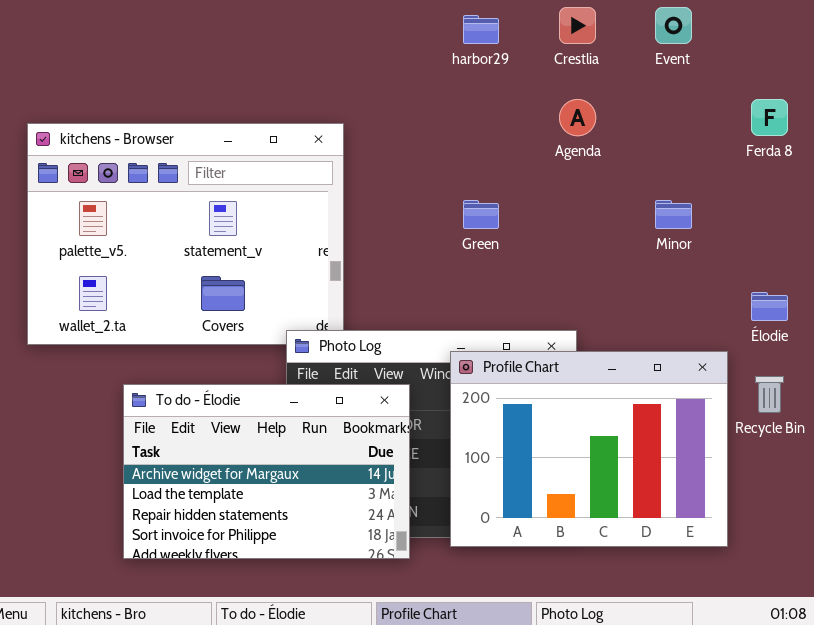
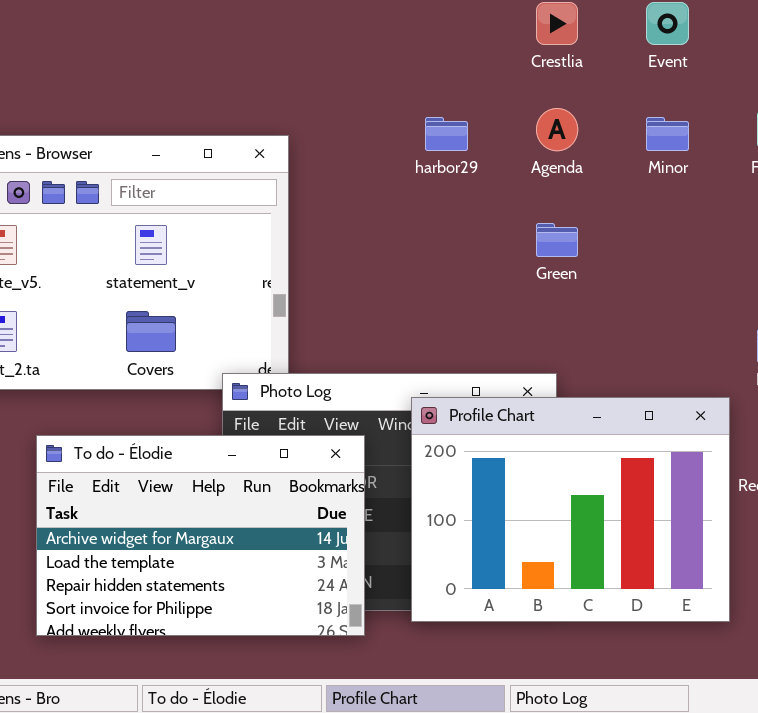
harbor29: [463,15,499,44] -> [425,117,468,151], moved
Green: [463,200,499,229] -> [536,223,578,257], moved
Minor: [655,200,692,229] -> [646,117,689,151], moved

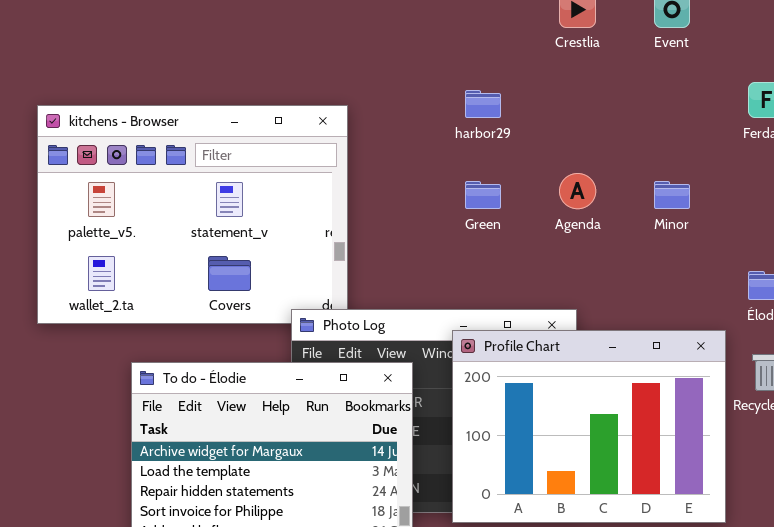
Agenda: [536,108,578,151] -> [559,173,596,209], moved
Minor: [646,117,689,151] -> [654,181,690,209], moved
Green: [536,223,578,257] -> [465,181,501,209], moved

